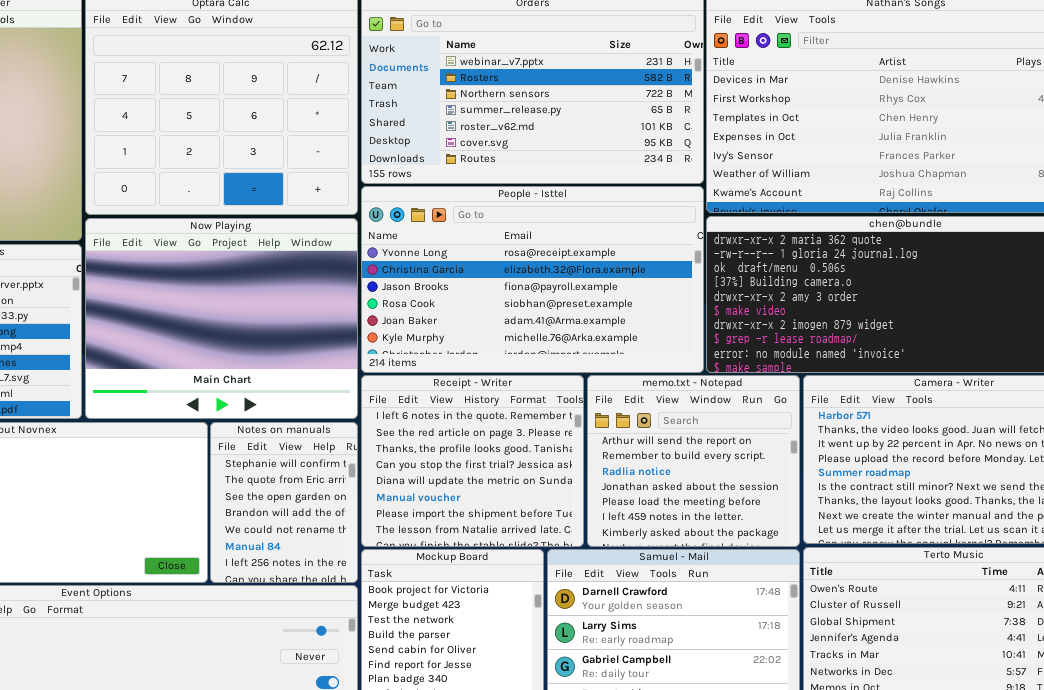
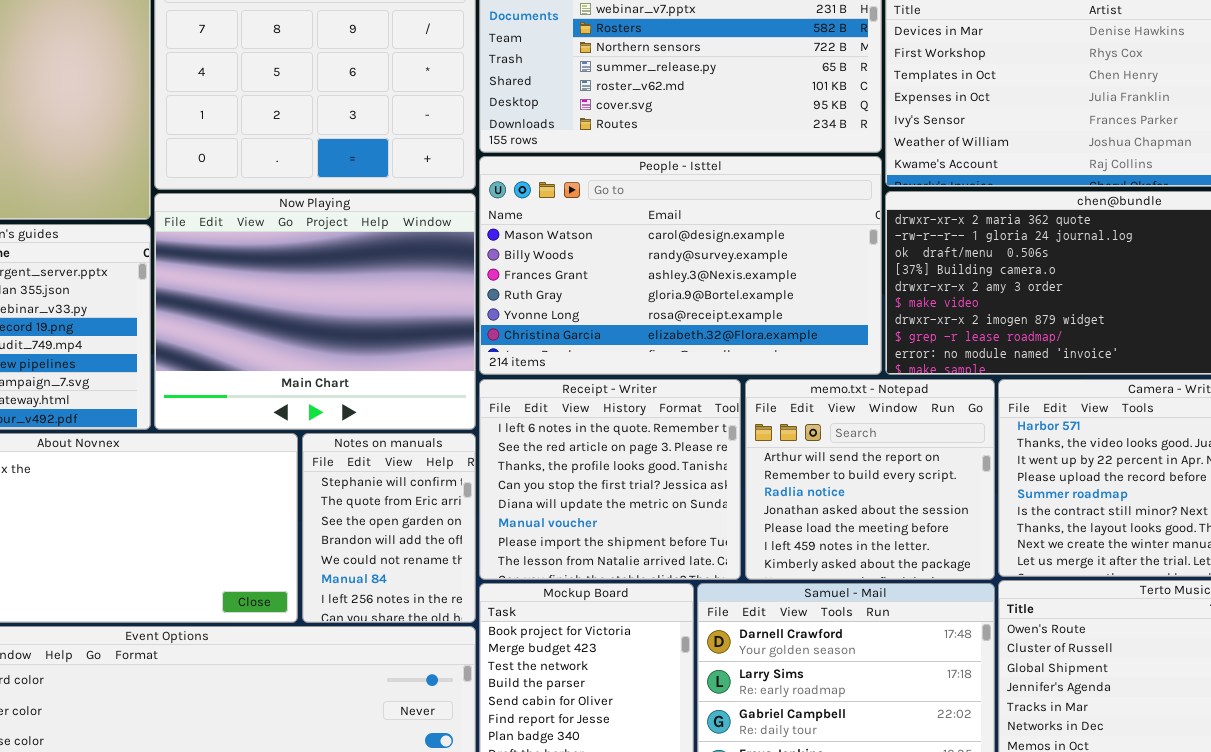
People - Isttel: [361,186,704,373] -> [479,156,882,375], scrolled up 4 rows

